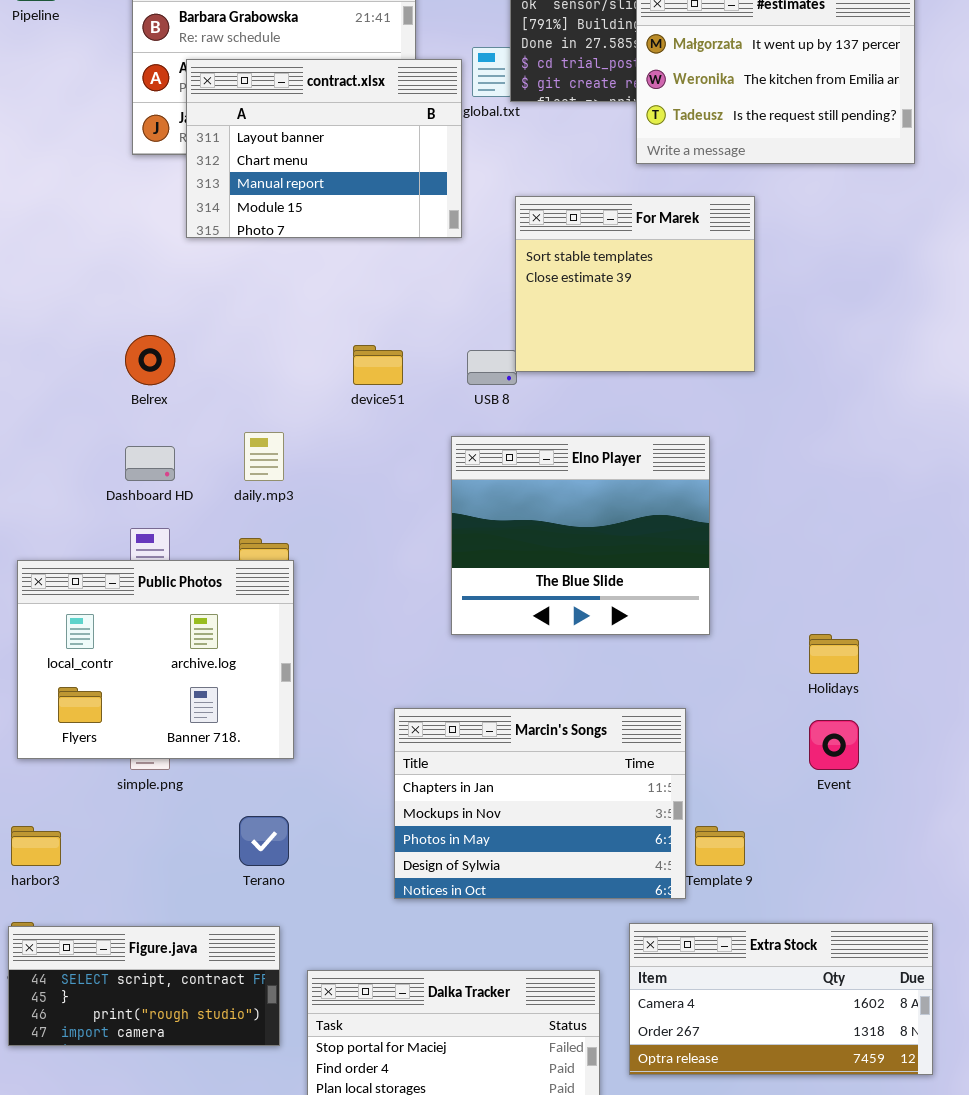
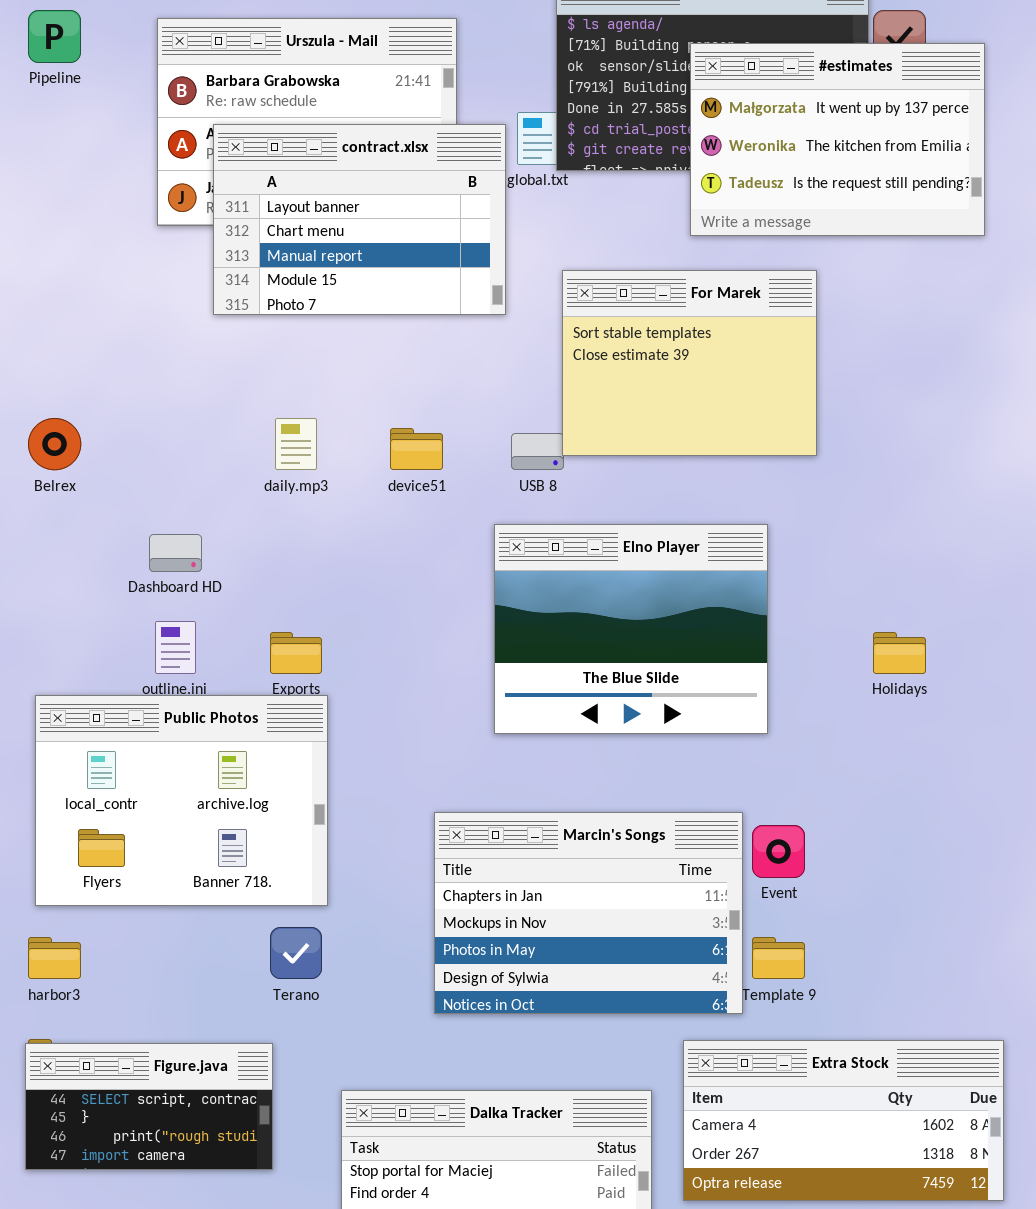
Belrex: [125,335,175,385] -> [28,418,81,470], moved
daily.mp3: [244,432,284,481] -> [275,418,317,470], moved
Public Photos: [17,560,294,759] -> [35,695,328,906], moved
Holidays: [809,634,859,674] -> [873,632,926,674], moved
Event: [809,720,859,770] -> [752,825,805,878], moved
Figure.java: [8,926,280,1046] -> [25,1043,273,1170], resized

